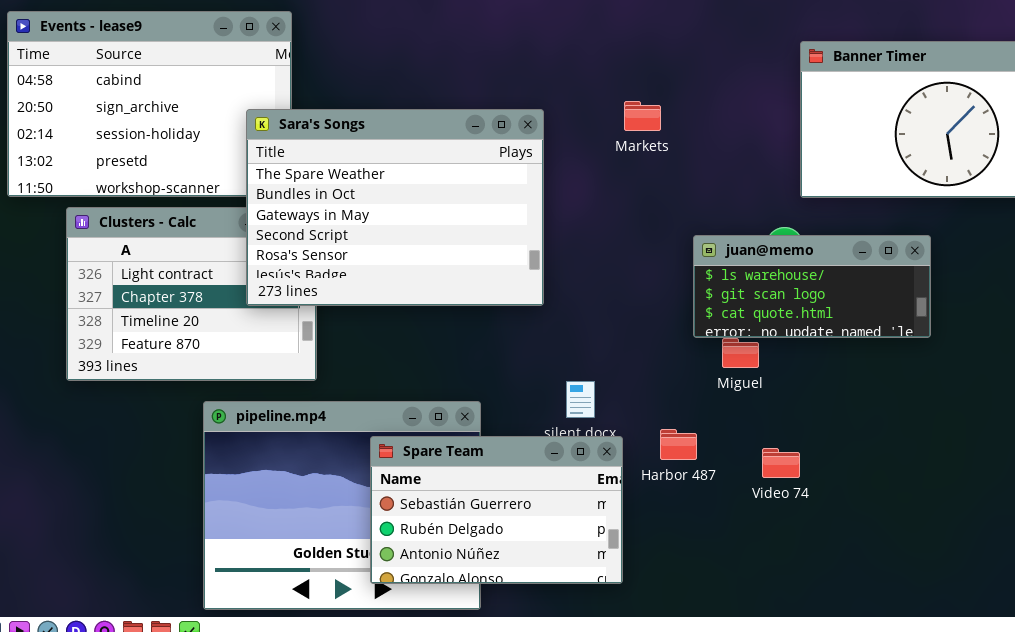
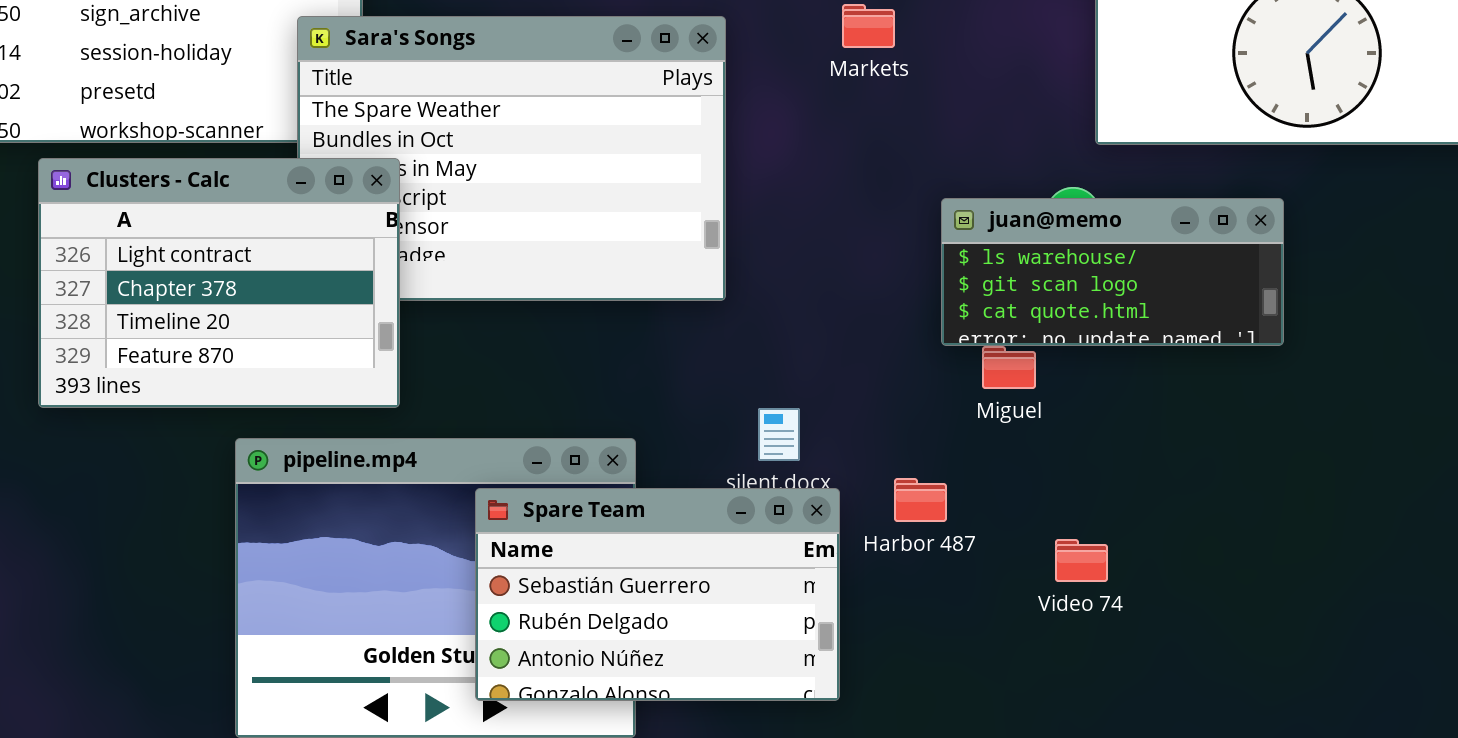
Clusters - Calc: [66,207,317,381] -> [38,158,400,408], raised
Video 74: [762,448,800,478] -> [1055,539,1108,582], moved

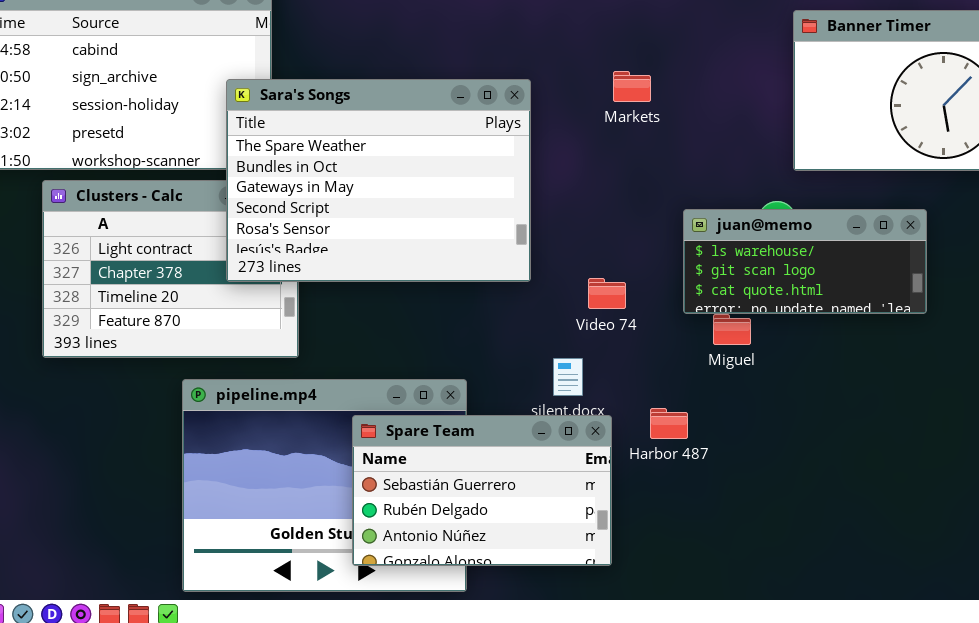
Sara's Songs: [297,16,726,301] -> [226,79,531,282], raised
Video 74: [1055,539,1108,582] -> [588,278,626,309], moved

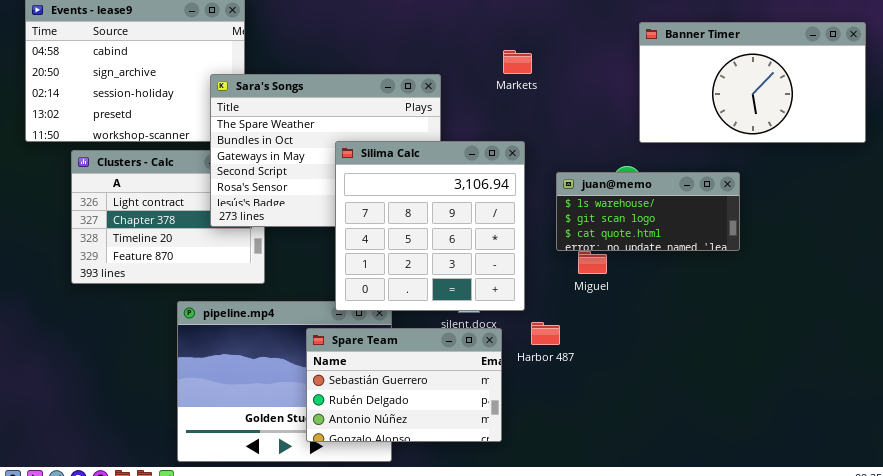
Markets: [613,71,651,102] -> [503,50,532,74], moved
Silima Calc: none -> [335,141,525,311], opened

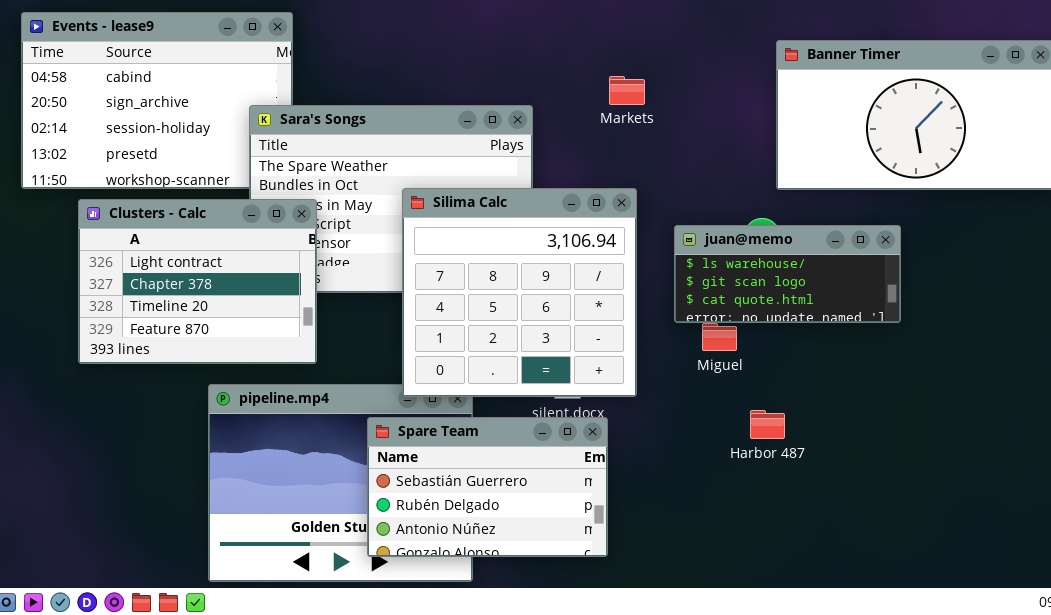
Clusters - Calc: [71,150,265,284] -> [78,199,317,364], raised
Harbor 487: [531,322,560,345] -> [750,410,785,439], moved

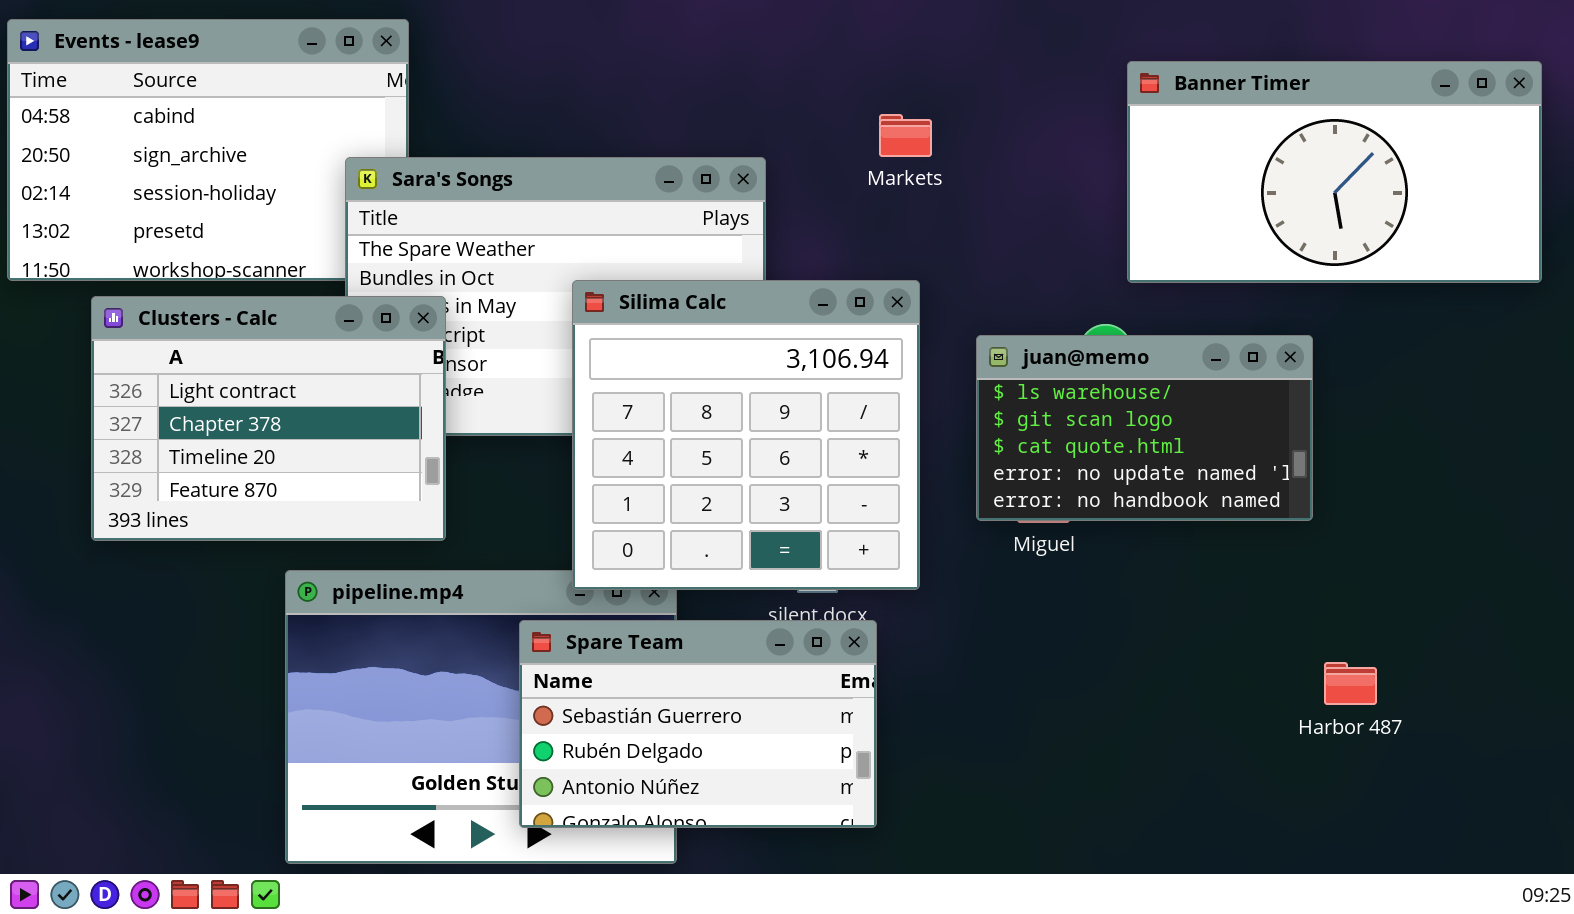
juan@memo: [674,225,901,323] -> [976,335,1313,521], resized
Harbor 487: [750,410,785,439] -> [1324,662,1377,705], moved

